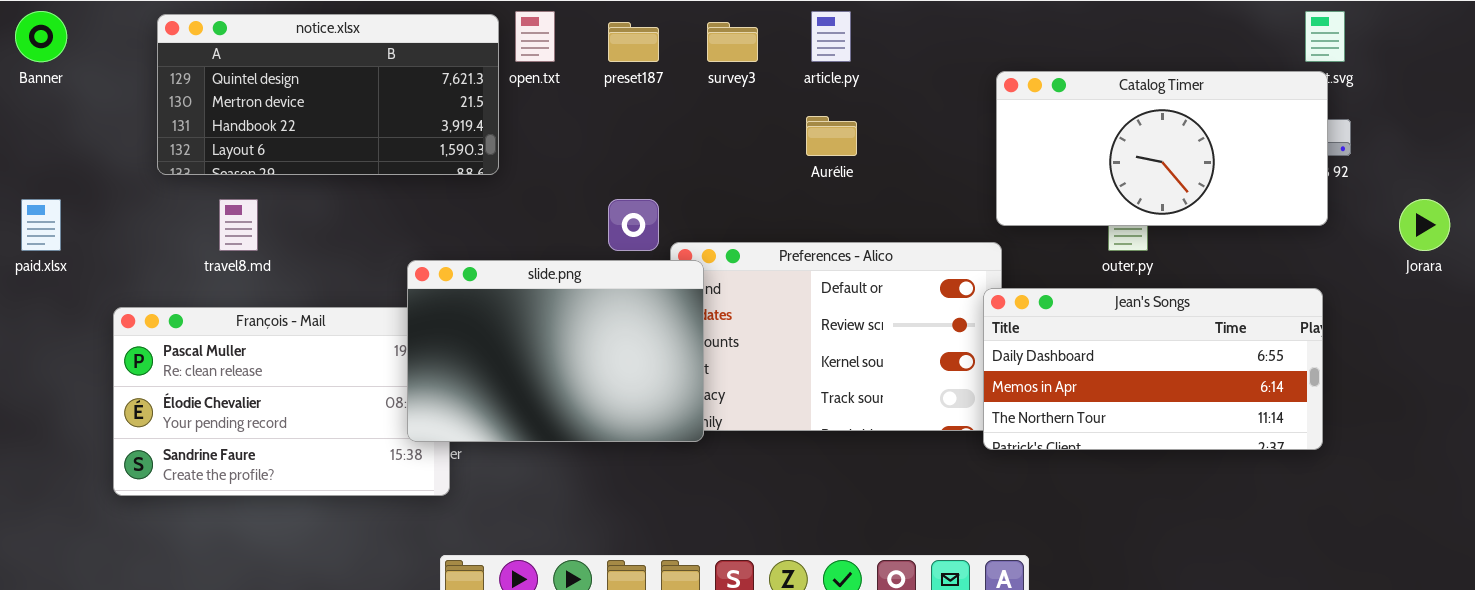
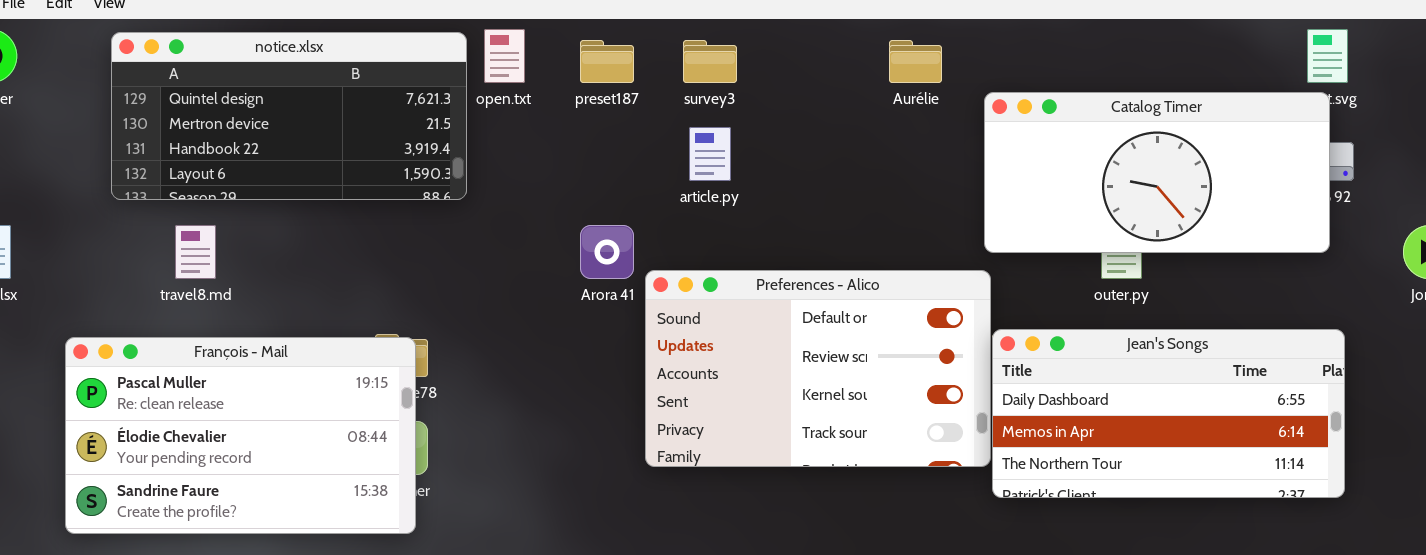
article.py: [811,11,851,62] -> [689,127,731,181], moved
Aurélie: [806,116,857,156] -> [889,40,942,83], moved
slide.png: [407,260,704,442] -> none, closed
Jean's Songs: [983,288,1323,450] -> [992,329,1345,498], moved

